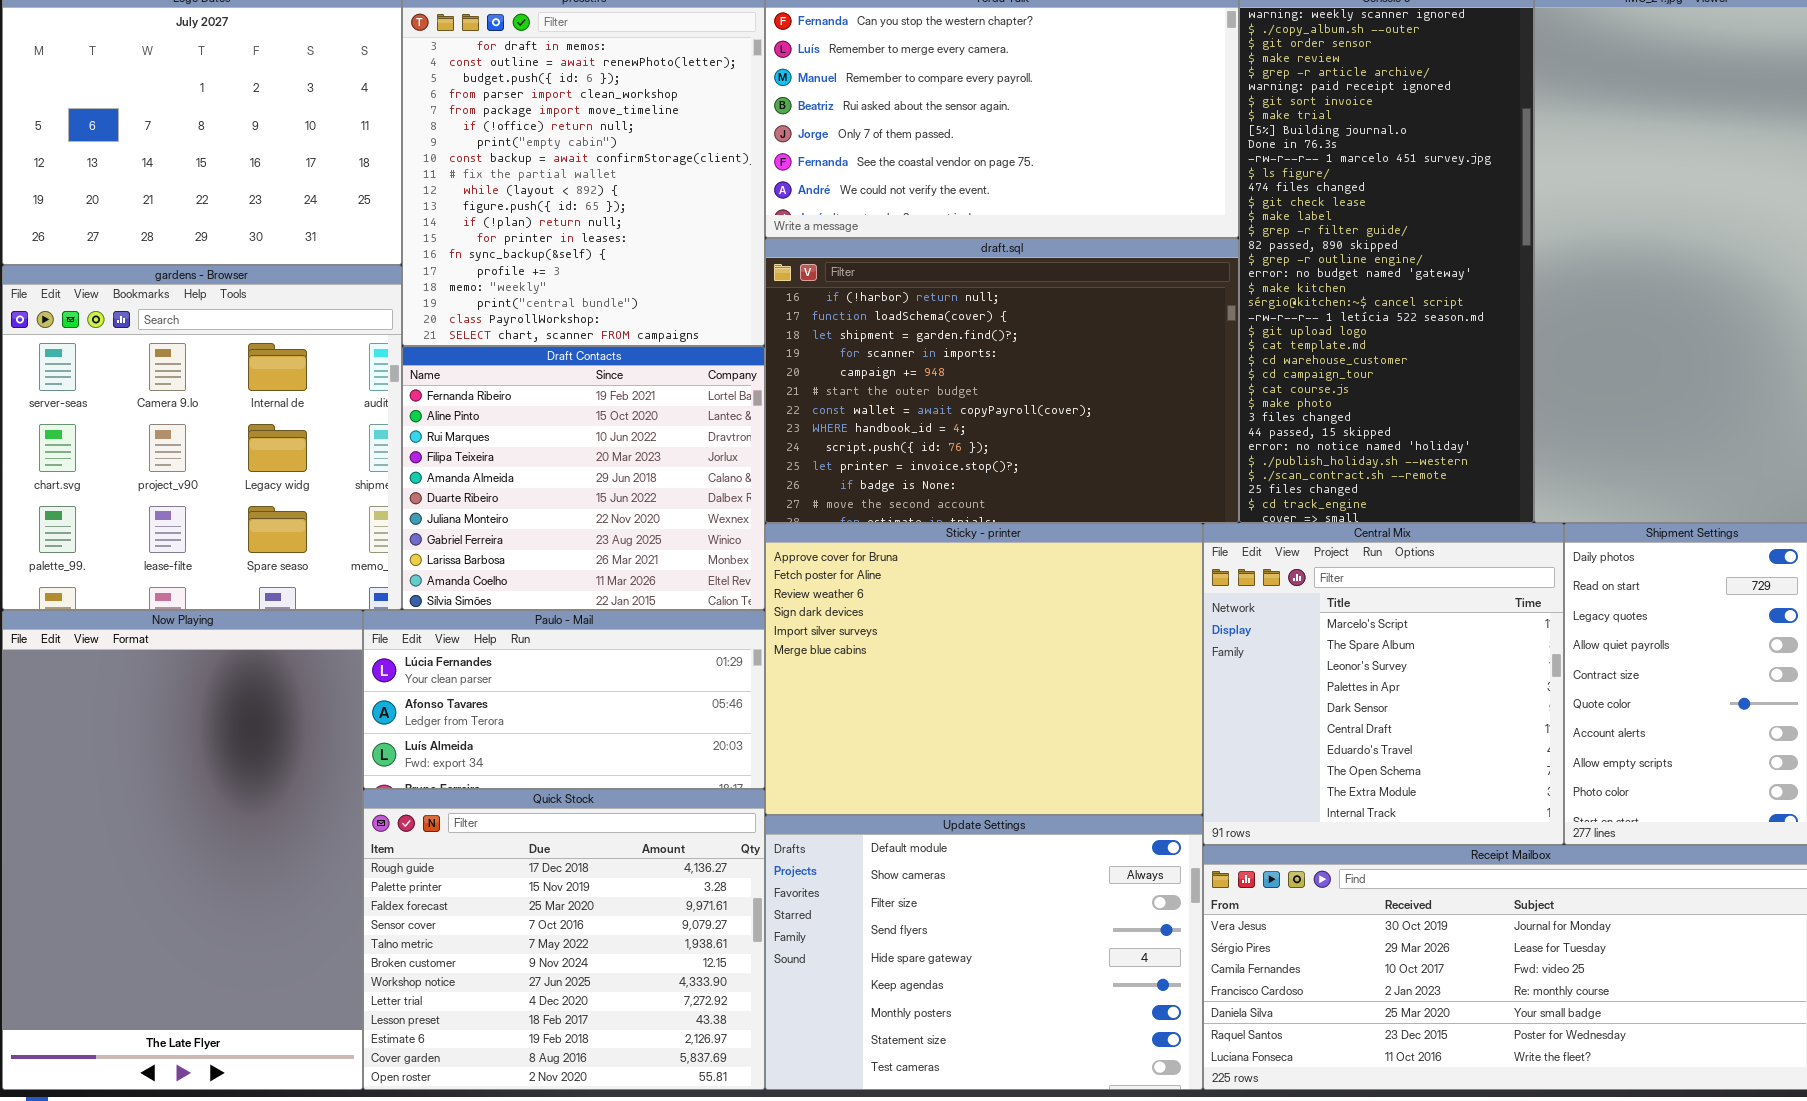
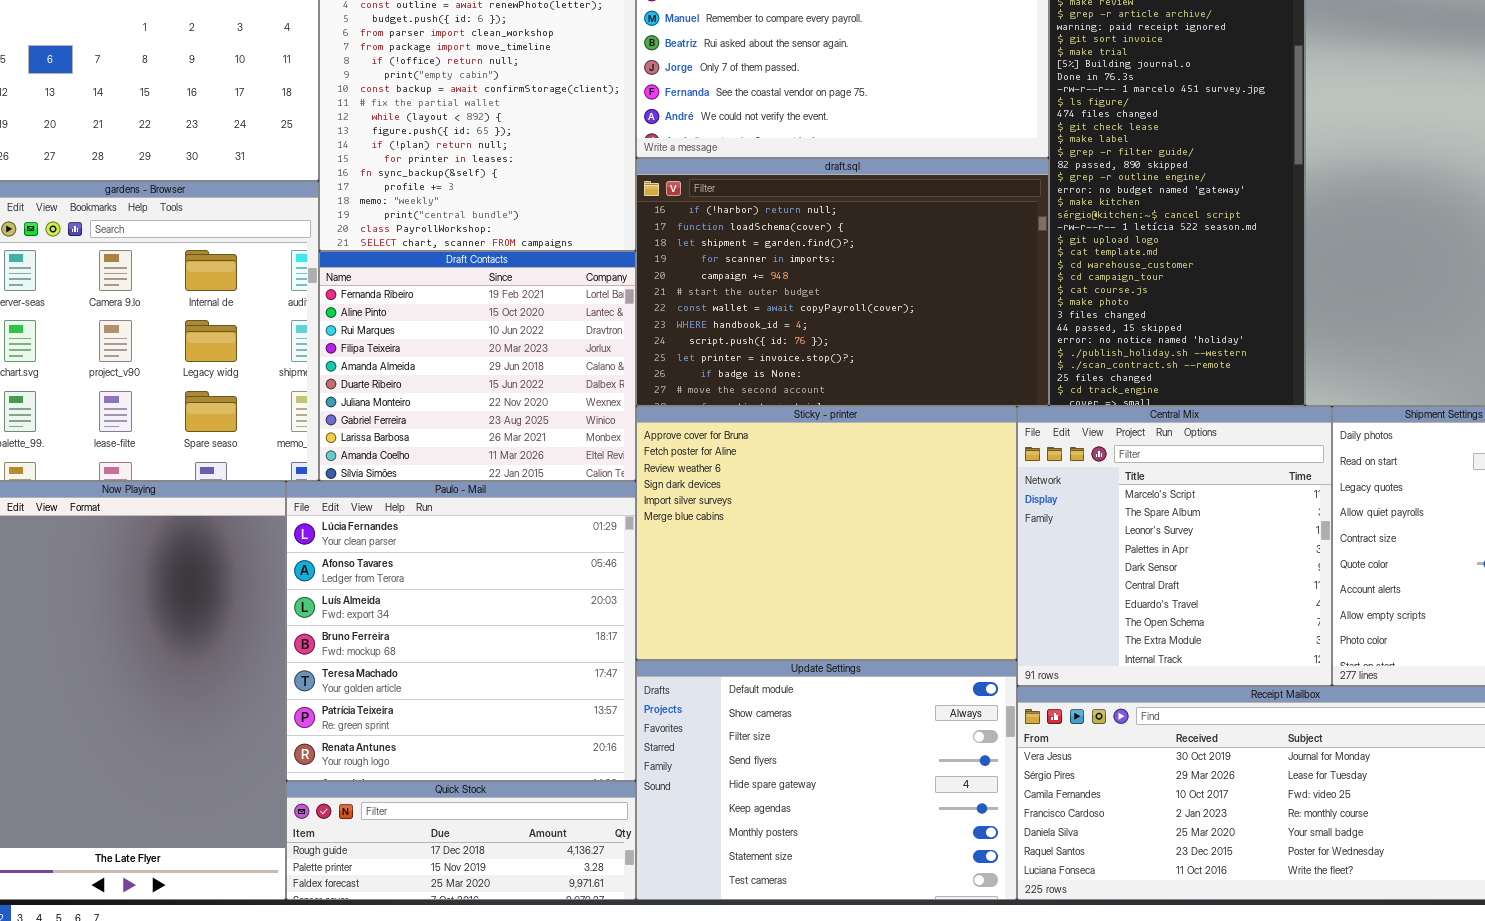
Paulo - Mail: [363,610,765,789] -> [286,481,636,781], resized
Quick Stock: [363,789,765,1090] -> [286,781,636,900], resized

